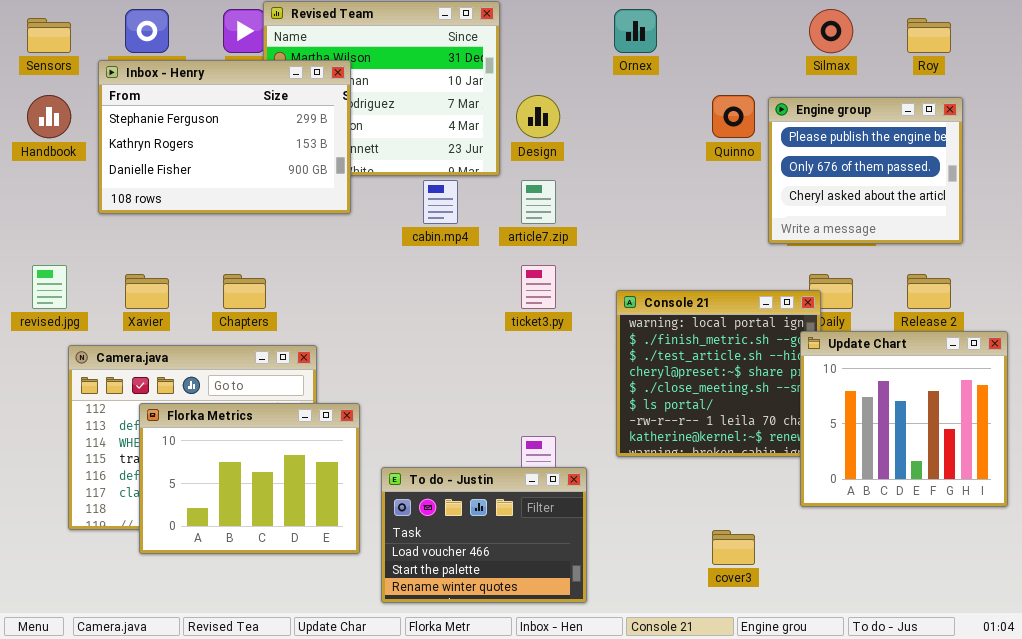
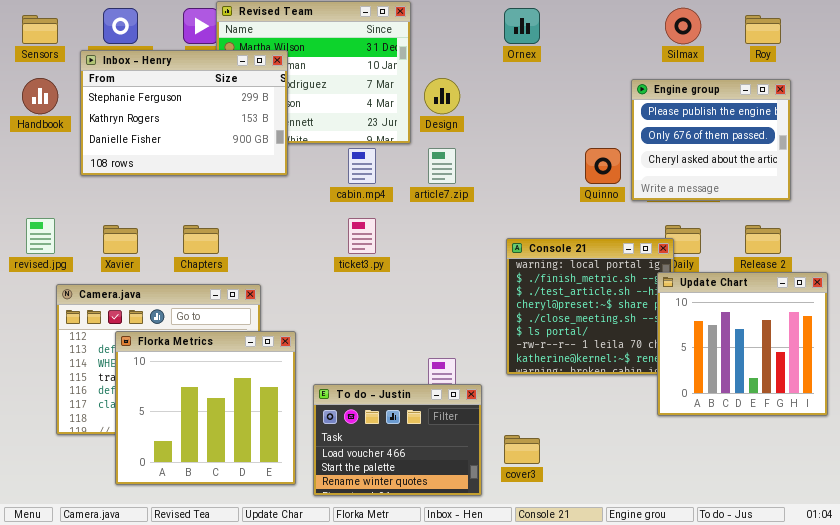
Quinno: [712,95,755,138] -> [585,148,621,184], moved
ticket3.py: [521,265,556,309] -> [348,218,376,254], moved
Florka Metrics: [139,403,360,554] -> [115,331,296,485], resized
cover3: [712,530,755,565] -> [504,435,540,464], moved

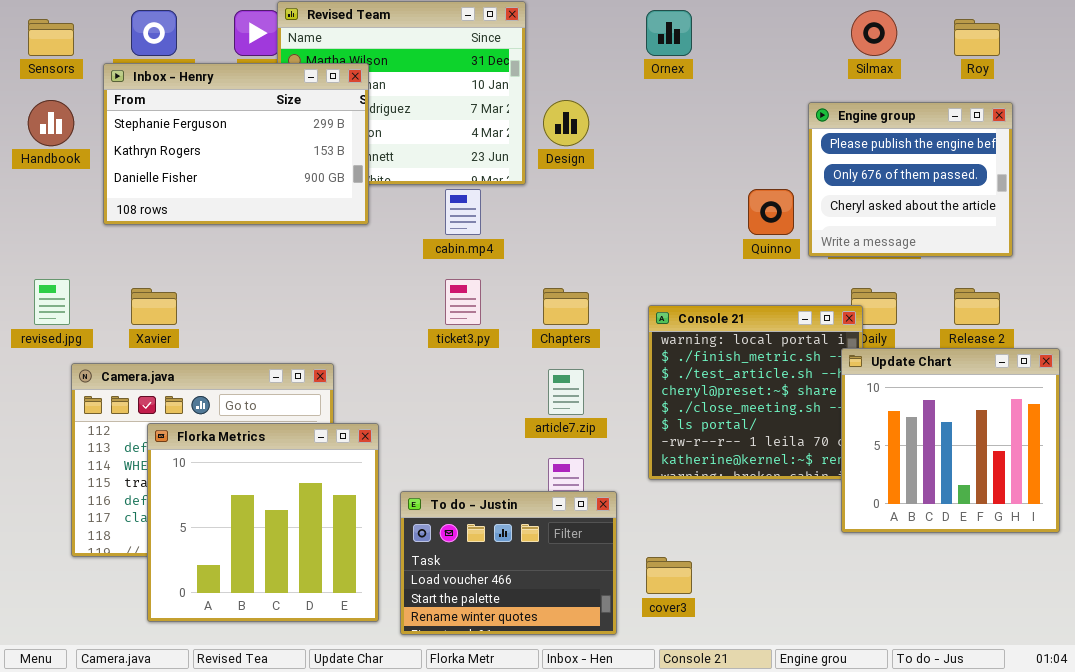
article7.zip: [428,148,456,184] -> [548,369,584,415], moved
Chapters: [183,225,219,254] -> [543,288,589,325], moved

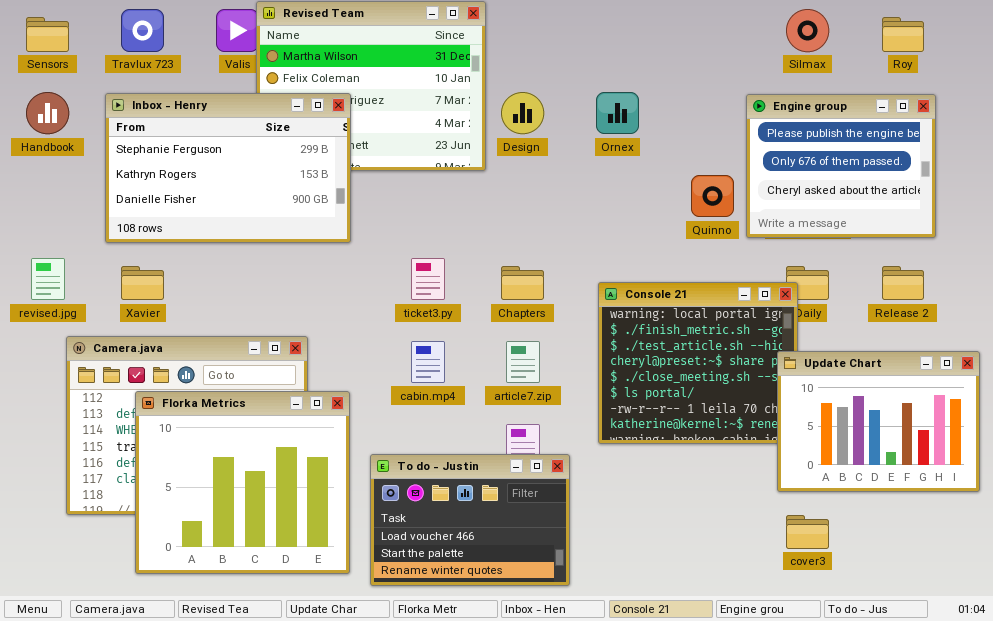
Ornex: [646,10,692,56] -> [596,92,639,134], moved
Inbox - Henry: [103,63,369,225] -> [105,93,351,243], moved
cabin.mp4: [445,189,481,235] -> [411,341,445,383], moved
Update Chart: [841,348,1060,533] -> [777,351,980,492], resized
cover3: [646,557,692,594] -> [786,515,829,549], moved

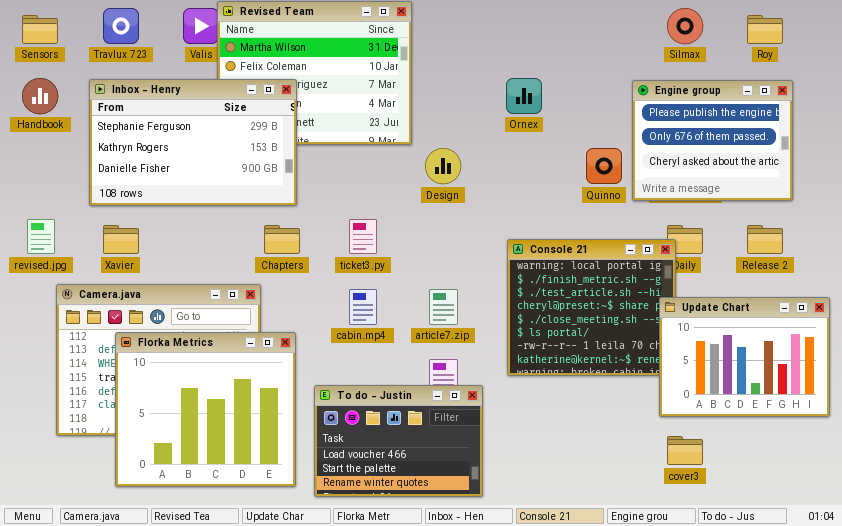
Design: [501,92,544,134] -> [425,148,461,184], moved
Chapters: [501,266,544,300] -> [264,225,300,254], moved

